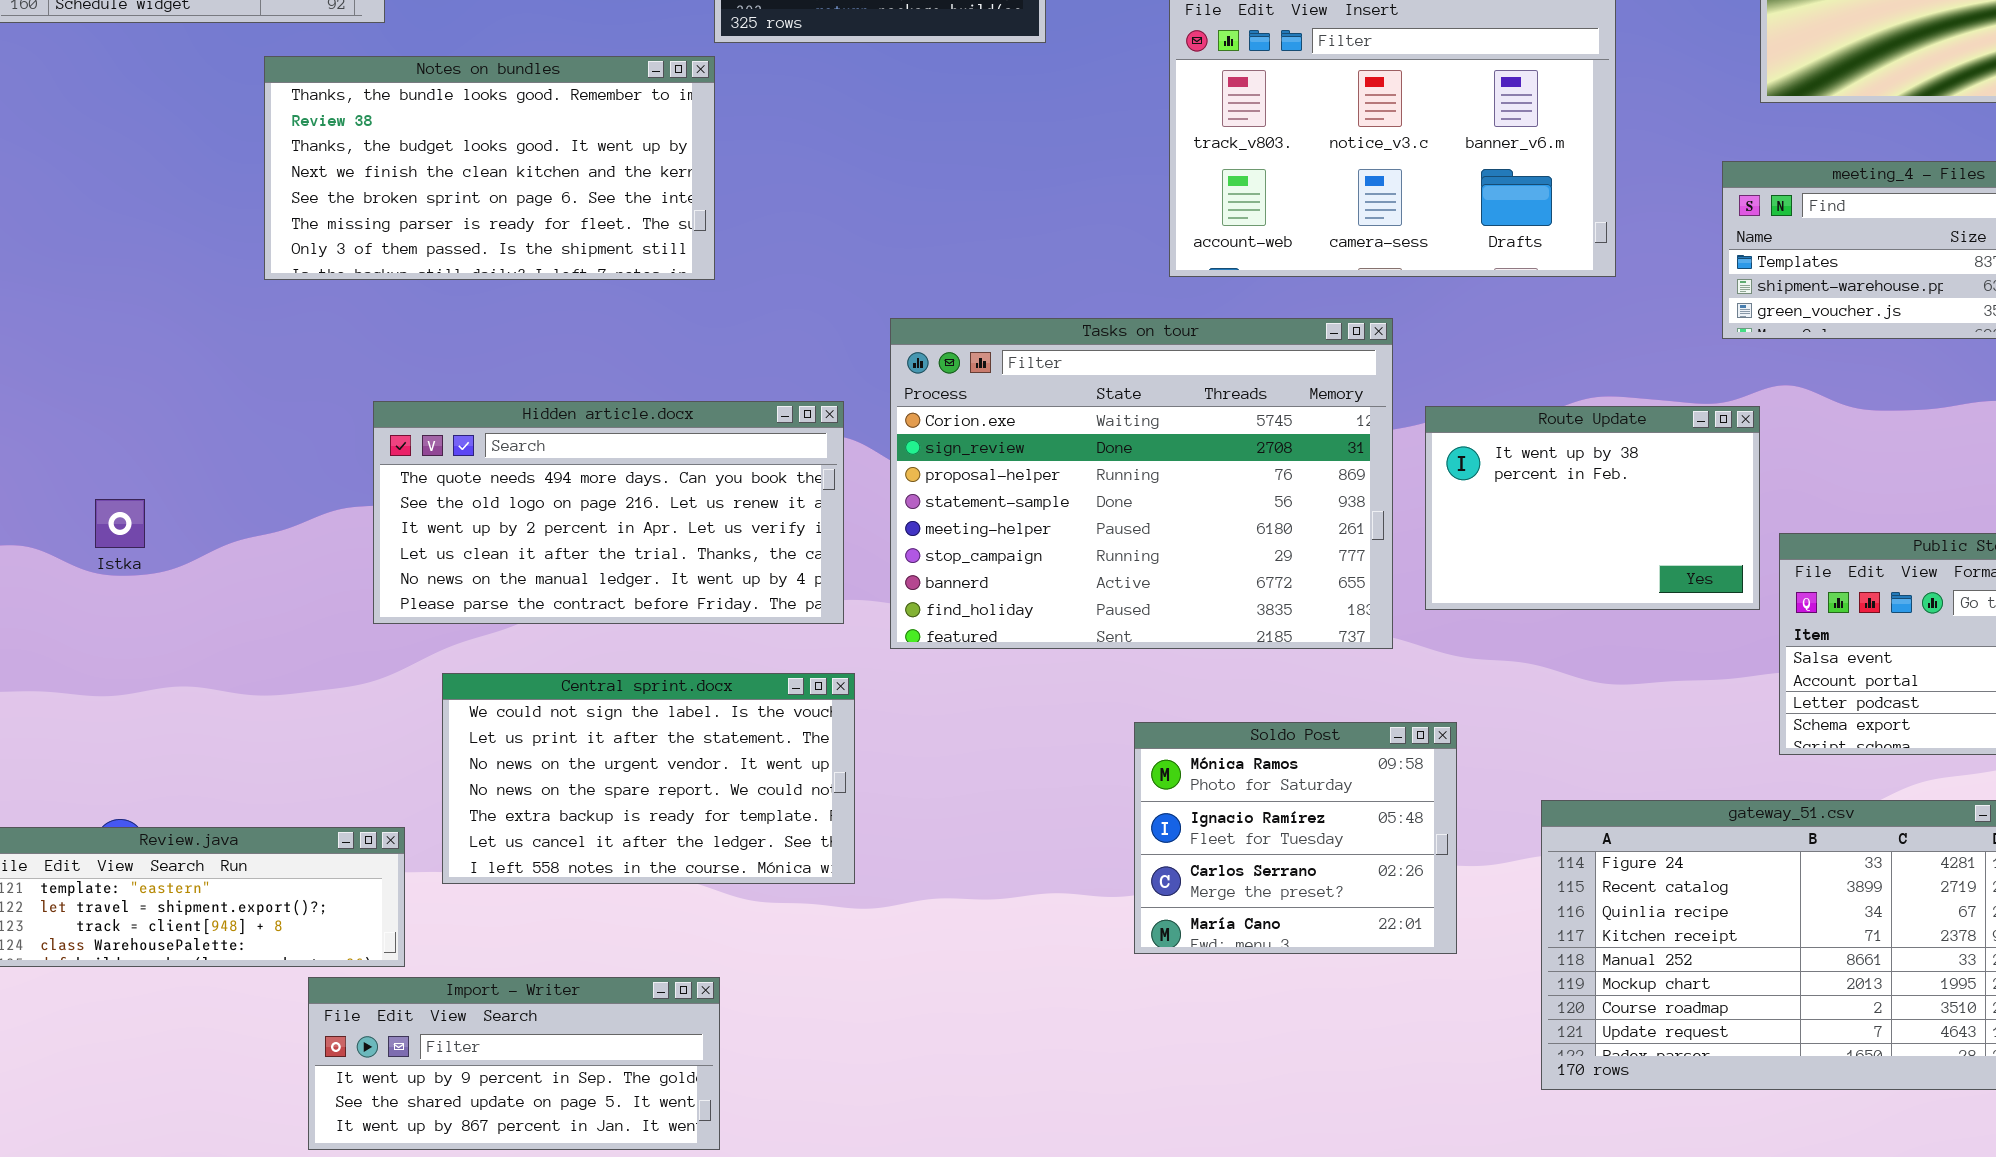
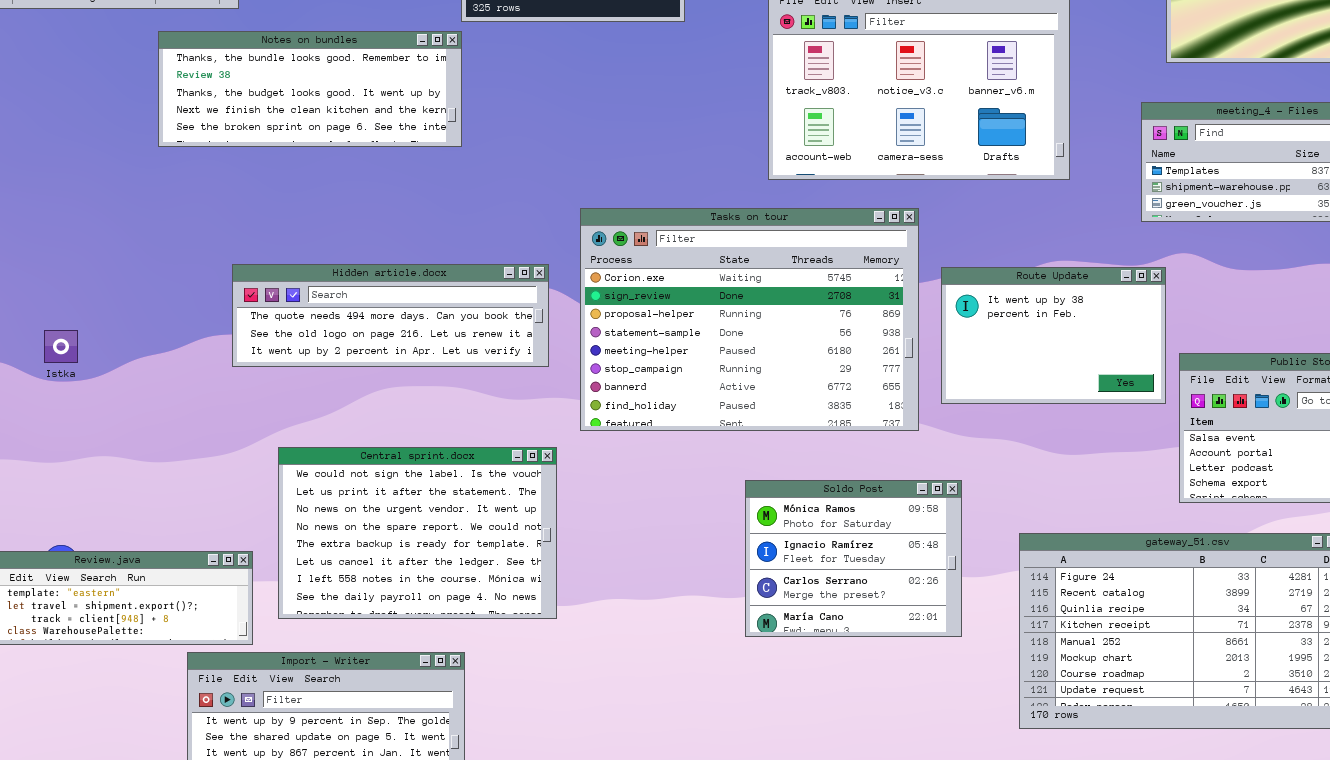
Notes on bundles: [264,56,715,280] -> [158,31,462,147], resized
Hidden article.docx: [373,401,844,624] -> [232,264,549,367], resized
Central sprint.docx: [442,673,855,884] -> [278,447,557,619], resized

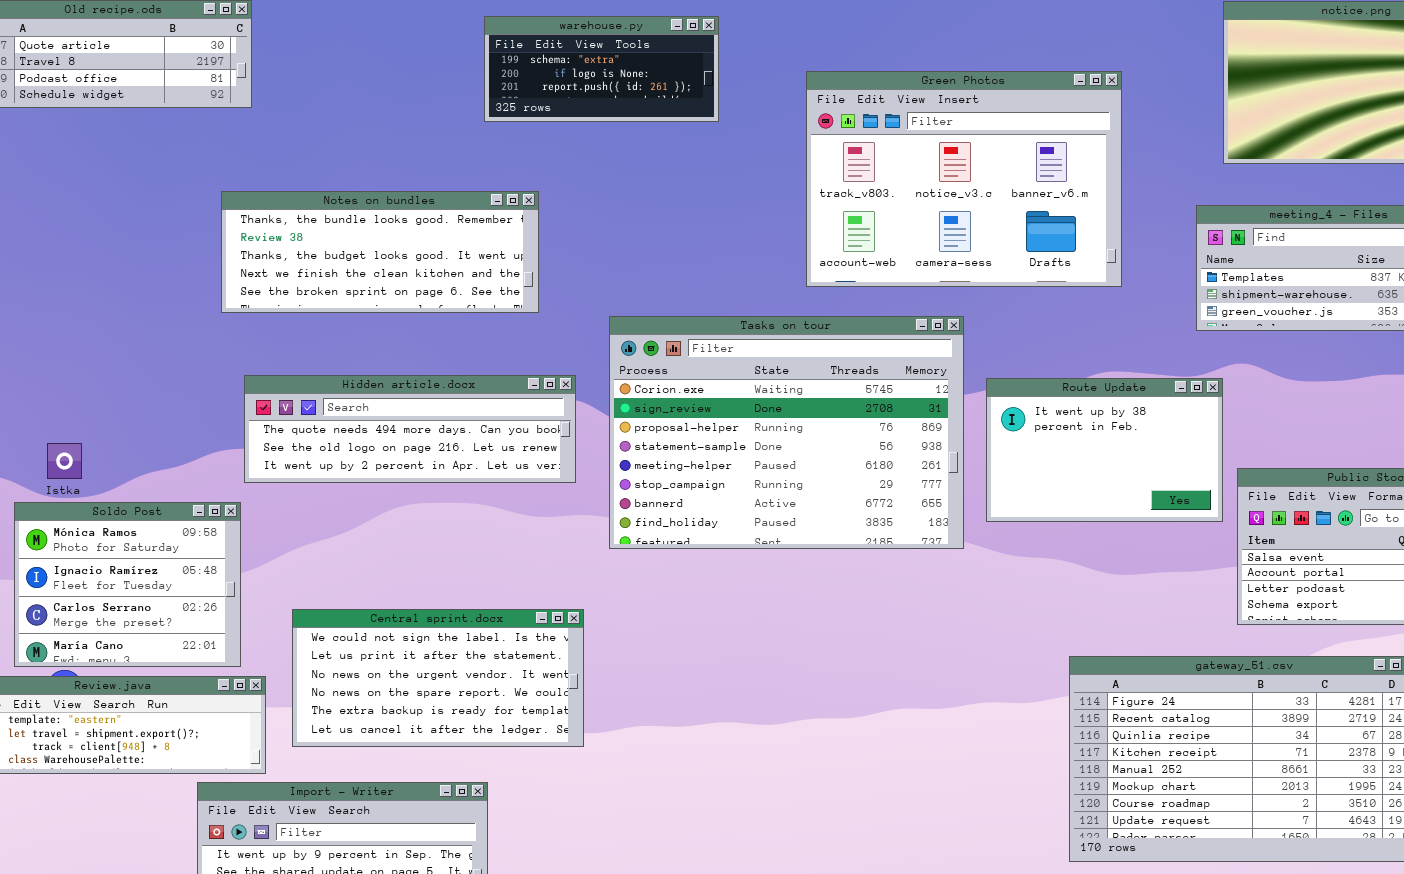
Notes on bundles: [158,31,462,147] -> [221,191,539,313], moved
Central sprint.docx: [278,447,557,619] -> [292,609,584,747], resized
Soldo Post: [745,480,962,637] -> [14,502,241,667], moved

